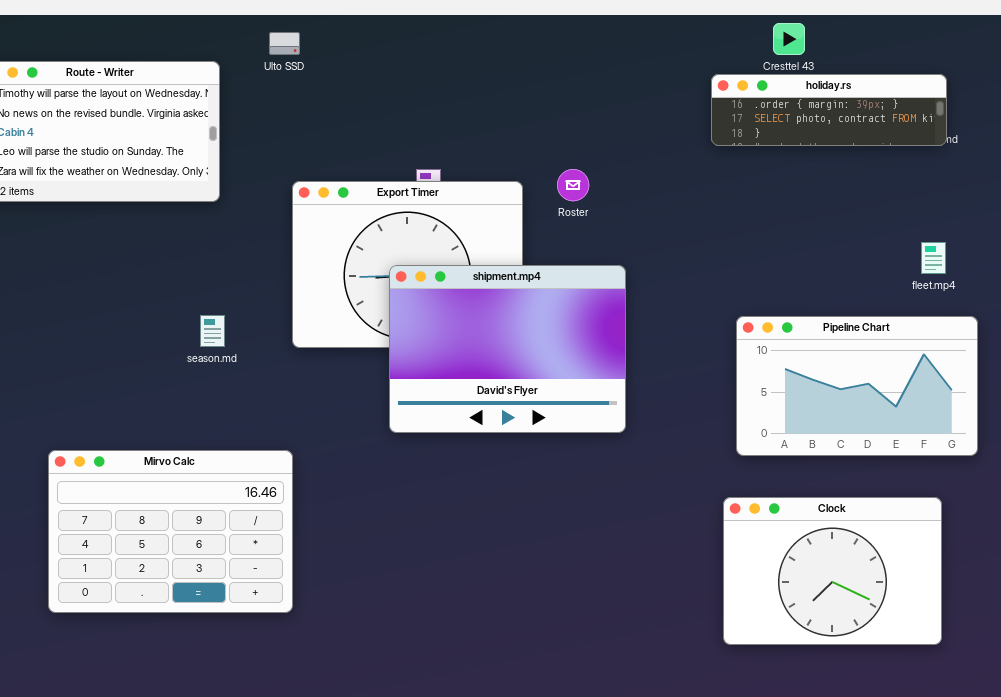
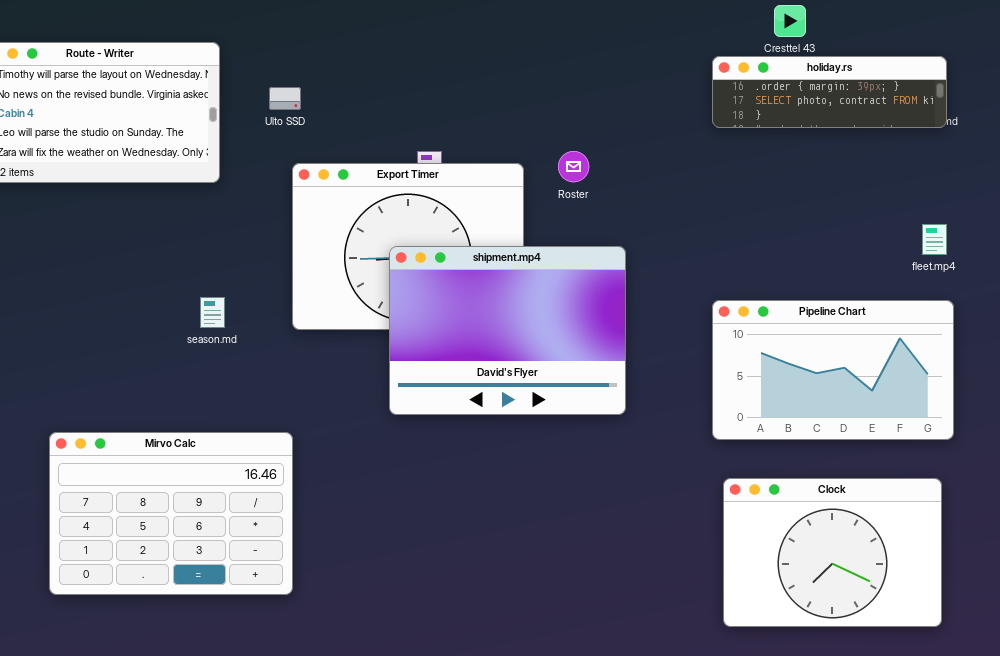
Ulto SSD: [269,32,300,55] -> [269,87,301,110], moved
Pipeline Chart: [736,316,978,456] -> [712,300,954,440], moved

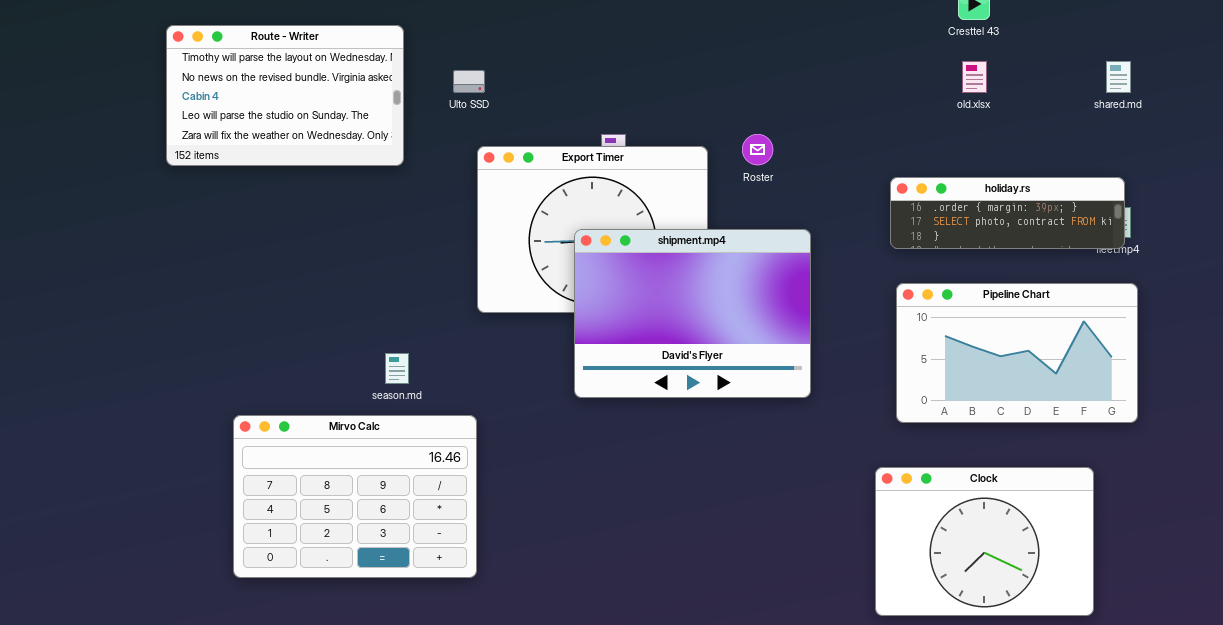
holiday.rs: [712,56,947,128] -> [890,177,1125,249], moved
season.md: [200,297,225,328] -> [385,353,409,384], moved
Clock: [723,478,942,627] -> [875,467,1094,616], moved

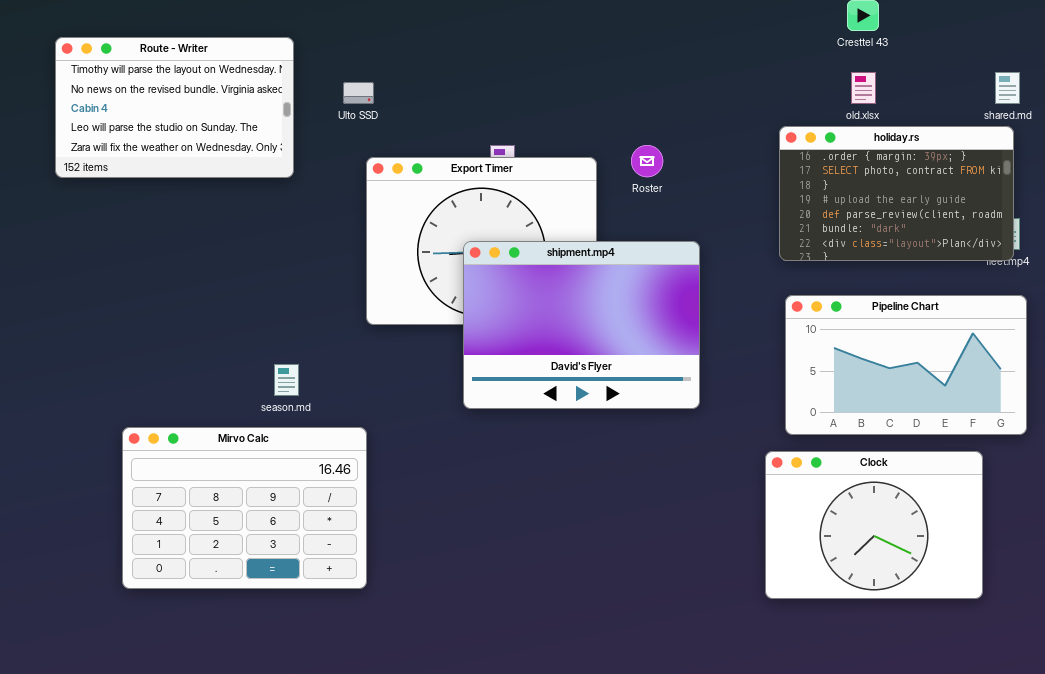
holiday.rs: [890,177,1125,249] -> [779,126,1014,261], resized
Clock: [875,467,1094,616] -> [765,451,983,599], moved

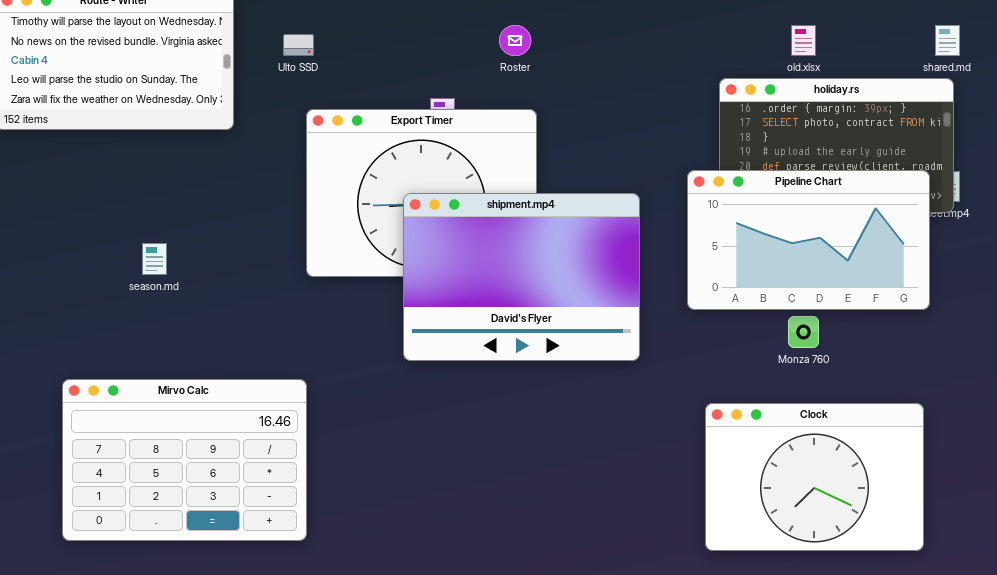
Roster: [631,145,663,177] -> [499,25,531,56], moved
Pipeline Chart: [785,295,1027,435] -> [687,170,930,310], moved
season.md: [274,364,299,396] -> [142,243,167,275], moved

